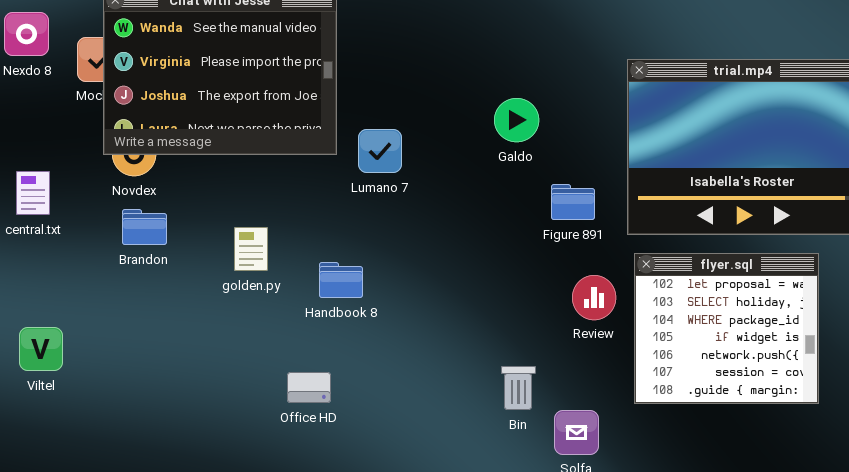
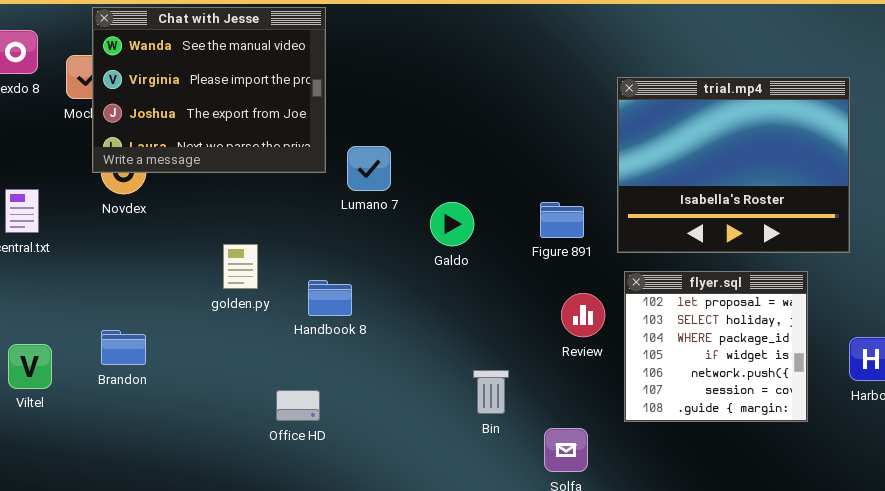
Galdo: [494,98,539,142] -> [430,202,474,246], moved
Brandon: [122,209,167,245] -> [101,330,146,365], moved
Bin: [501,366,536,410] -> [473,370,509,414], moved

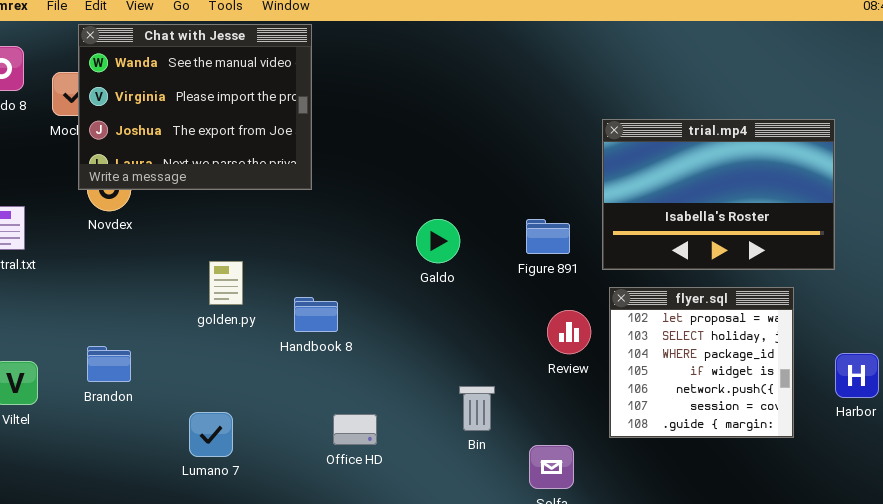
trial.mp4: [617,77,850,253] -> [602,119,835,270], resized
Lumano 7: [347,146,391,191] -> [189,412,233,457], moved
Office HD: [276,390,320,421] -> [333,414,377,445], moved

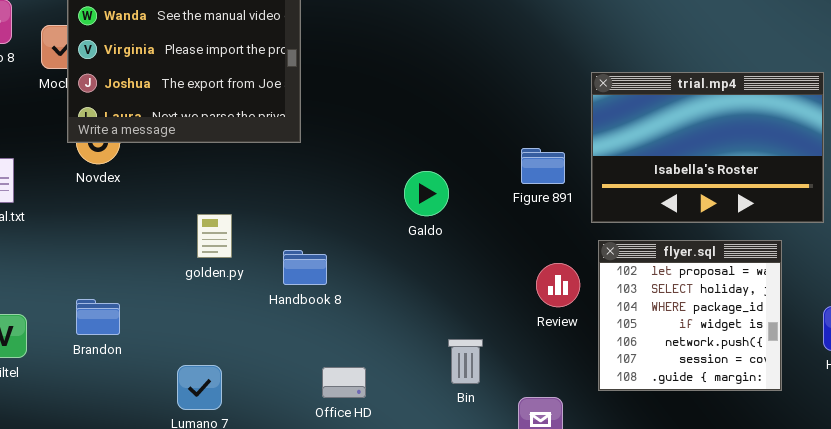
Figure 891: [526,219,570,254] -> [521,148,565,184], moved

